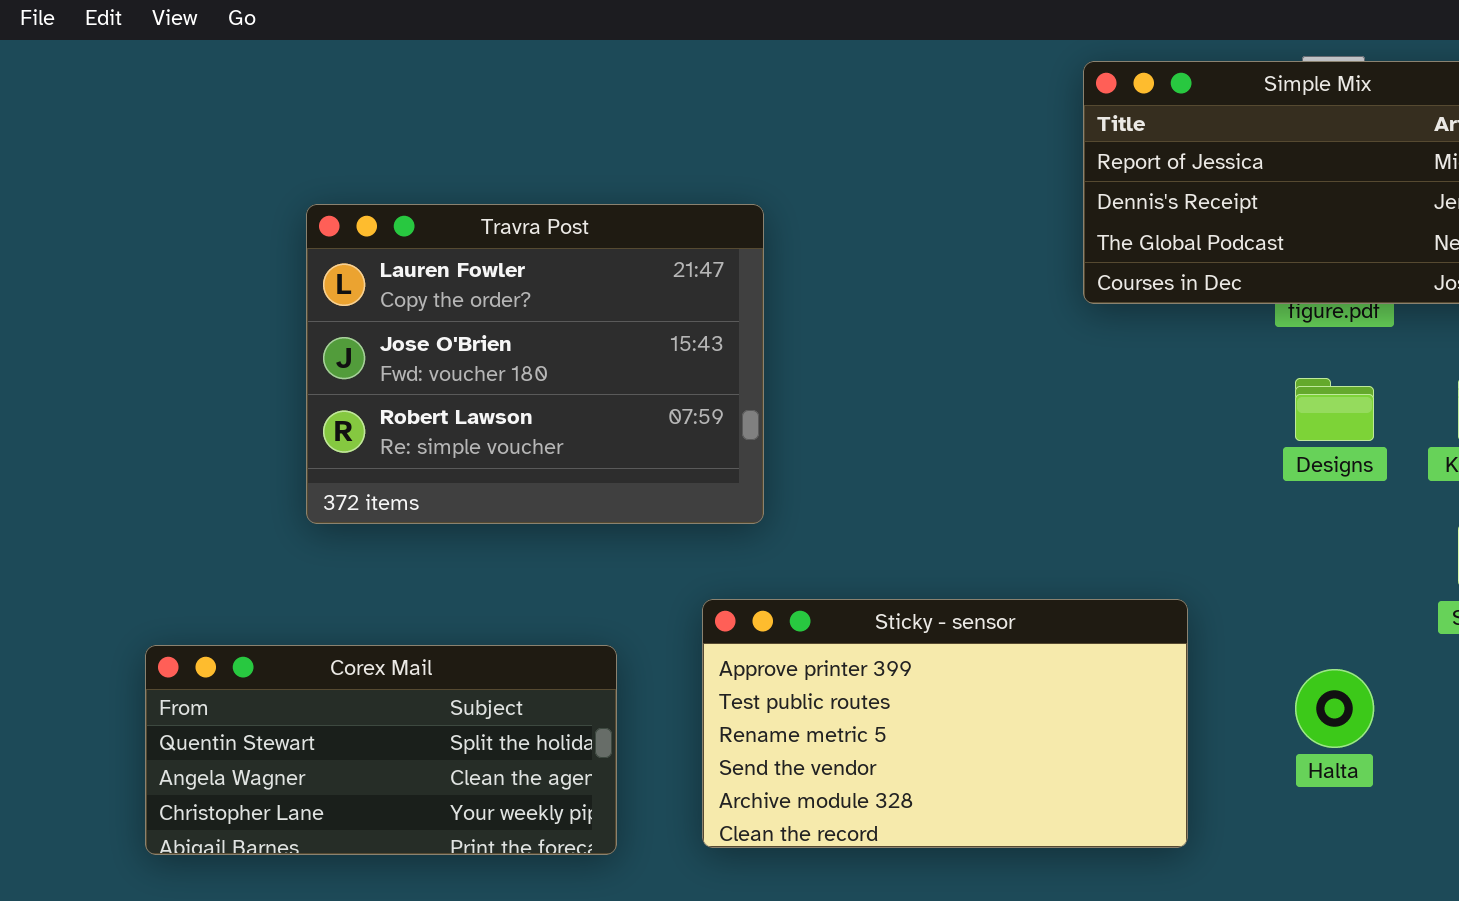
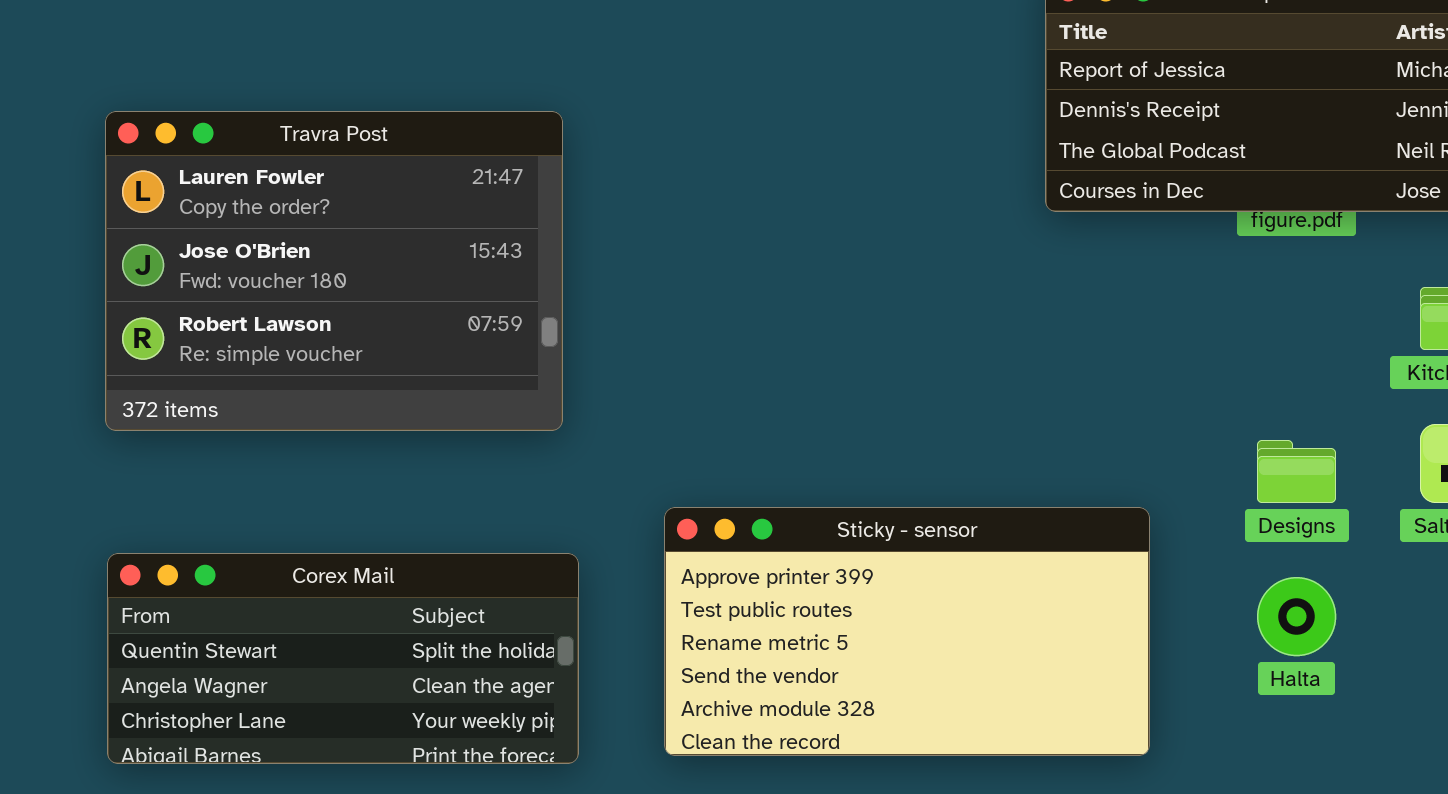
Travra Post: [306,204,764,524] -> [105,111,563,431], moved
Designs: [1295,378,1374,441] -> [1257,440,1336,503], moved

